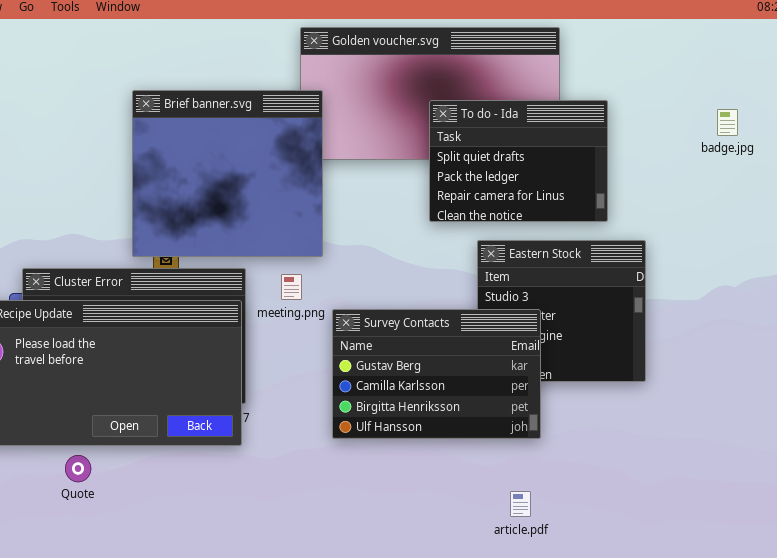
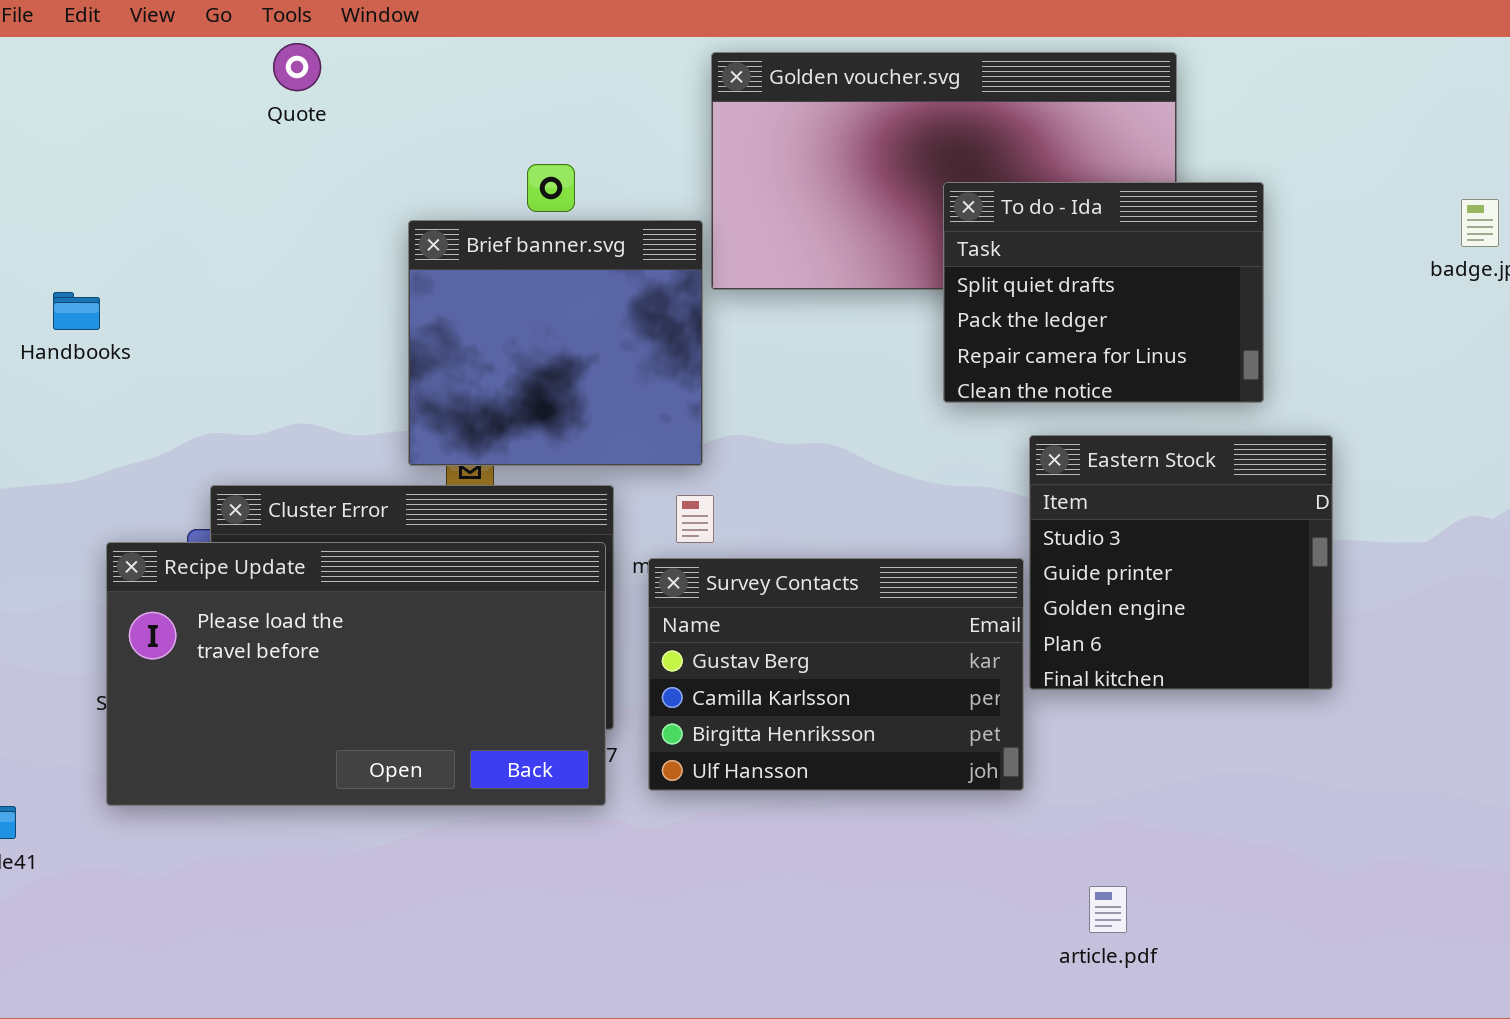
Brief banner.svg: [132,90,323,257] -> [408,220,703,466], resized
Survey Contacts: [332,309,541,439] -> [648,558,1024,791], moved
Quote: [65,455,91,482] -> [273,43,321,91], moved

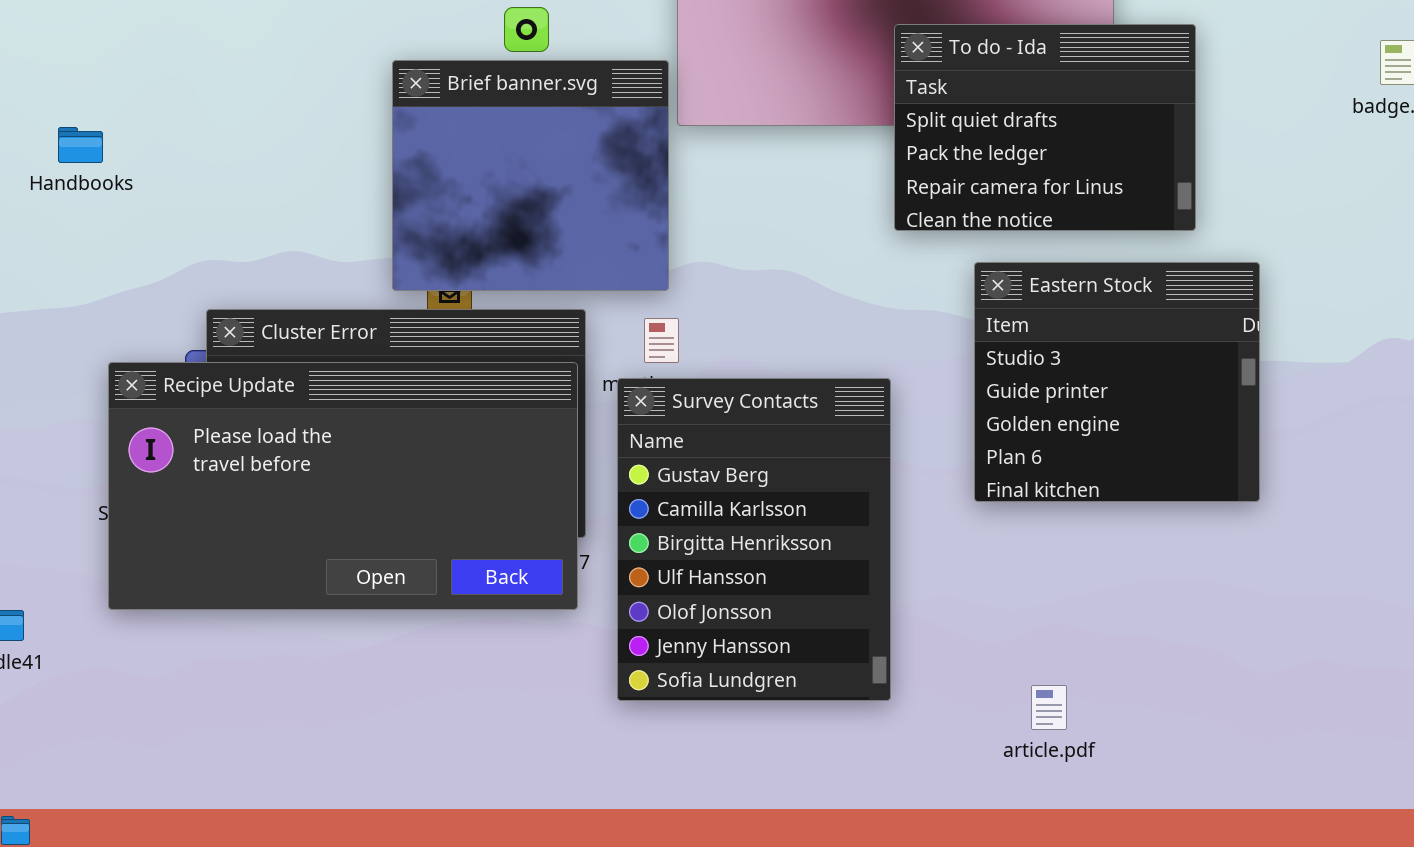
Survey Contacts: [648,558,1024,791] -> [617,378,891,701], resized

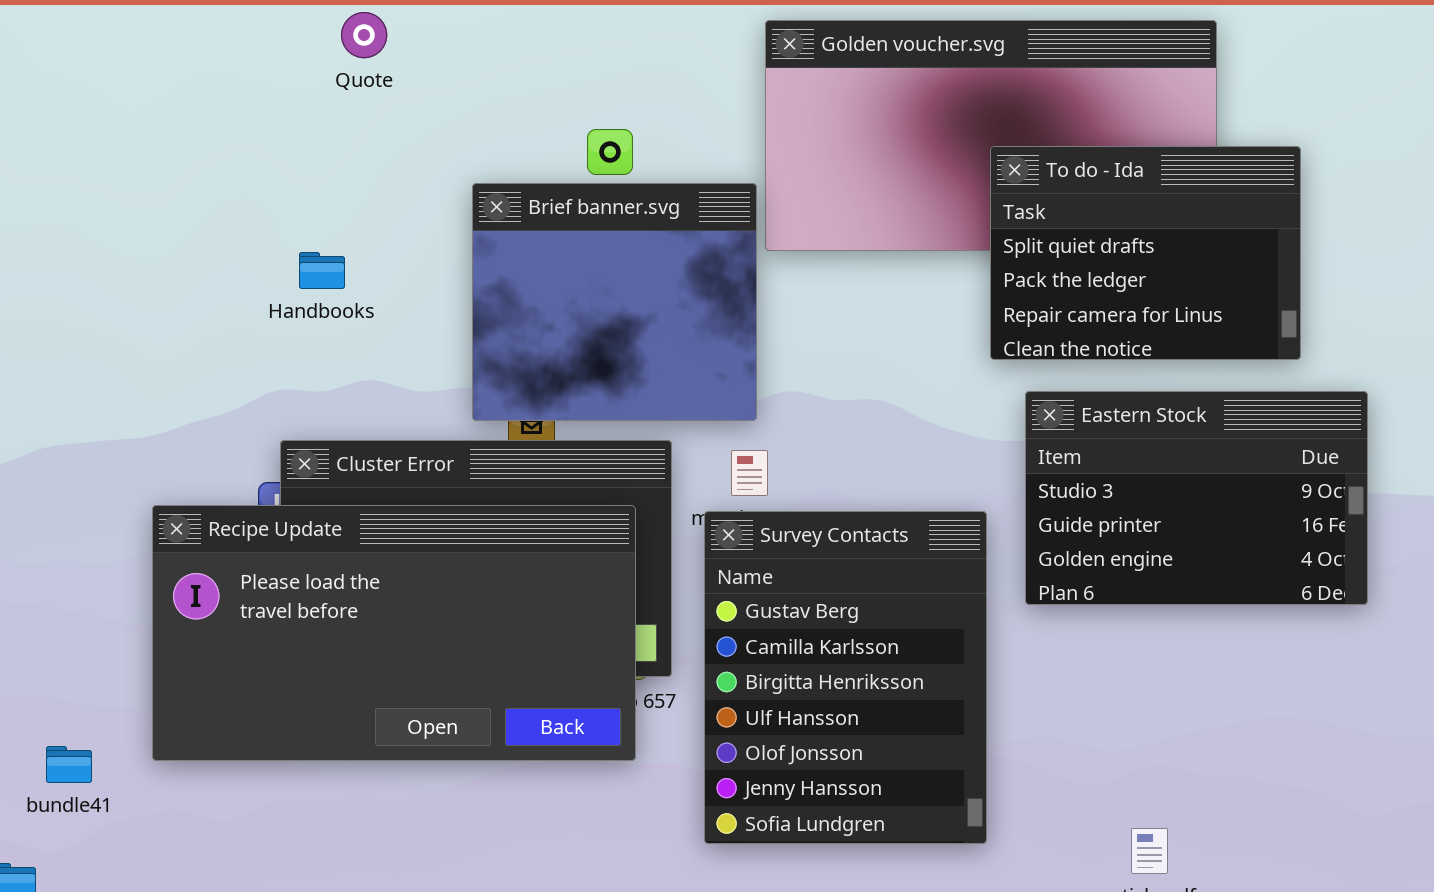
Handbooks: [58,127,103,163] -> [299,252,345,289], moved
Eastern Stock: [974,262,1260,502] -> [1025,391,1368,605], resized
Recipe Update: [108,362,578,610] -> [152,505,636,761], moved

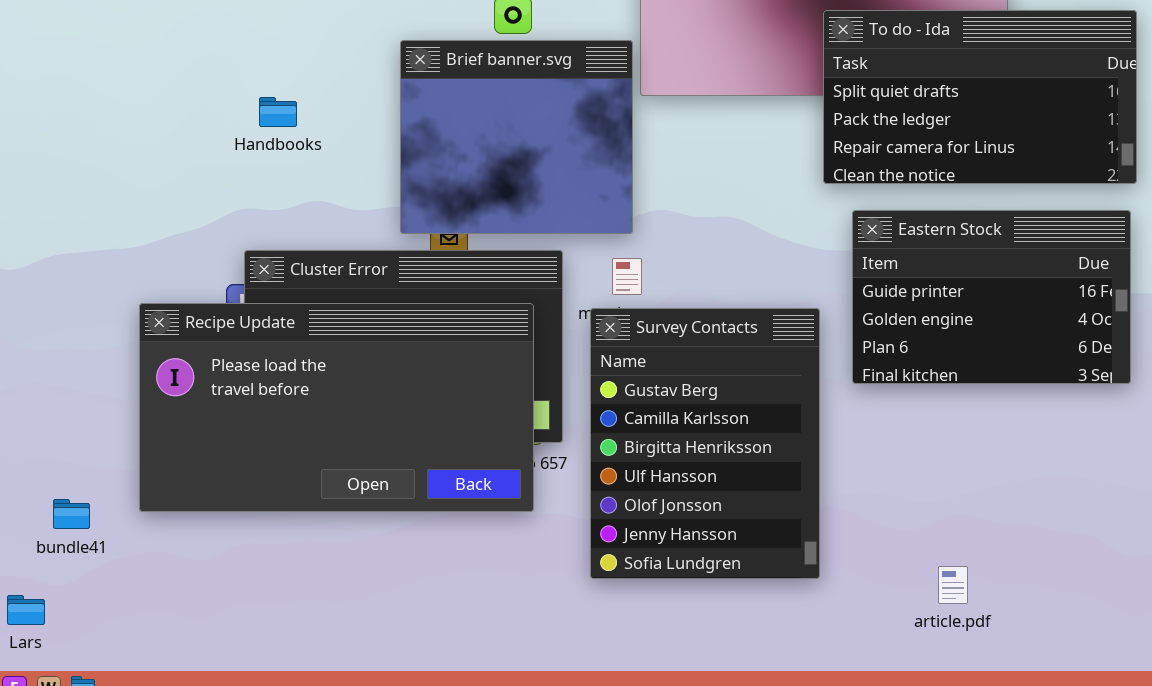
To do - Ida: [990,146,1301,360] -> [823,10,1137,184], resized
Eastern Stock: [1025,391,1368,605] -> [852,210,1131,384], scrolled down 1 row

